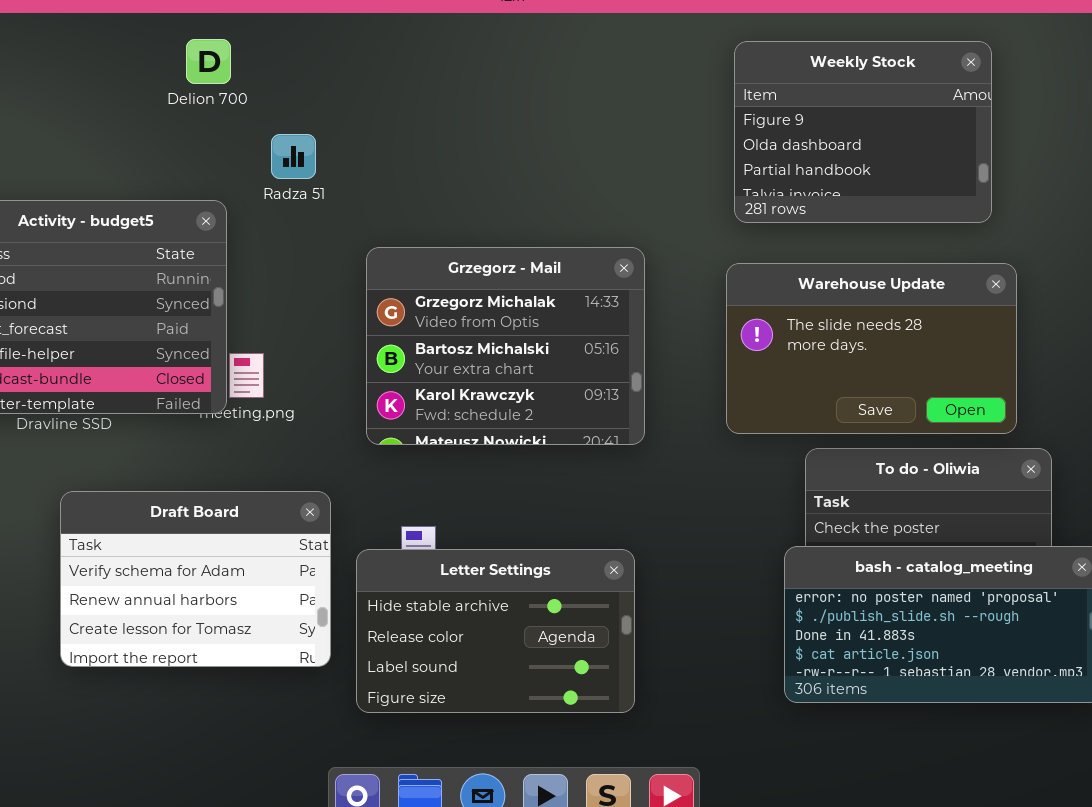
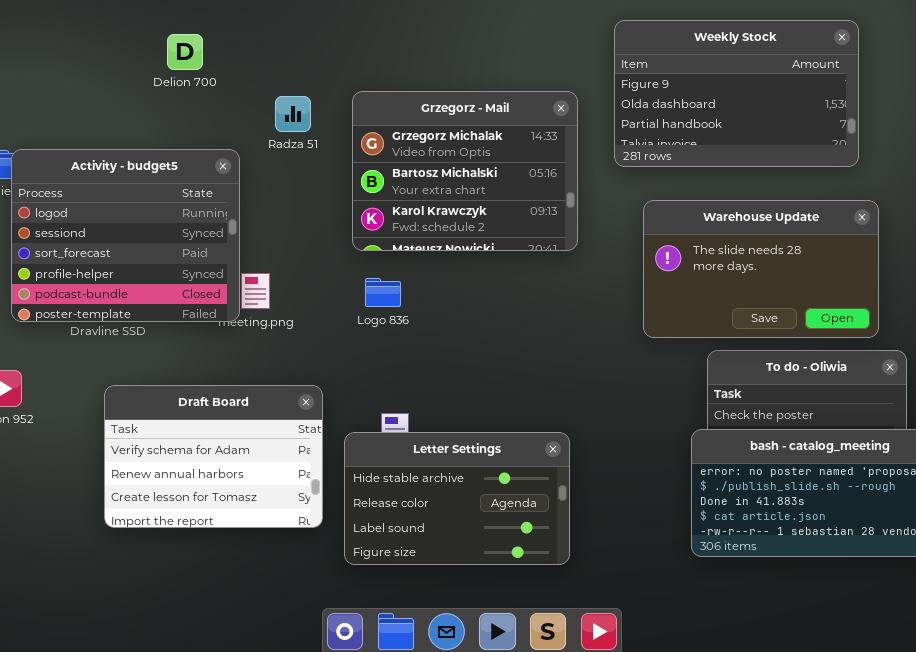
Delion 700: [186,39,231,84] -> [167,34,203,70], moved
Weekly Stock: [734,41,992,223] -> [614,20,859,167], resized
Grzegorz - Mail: [366,247,645,445] -> [352,91,578,251], moved

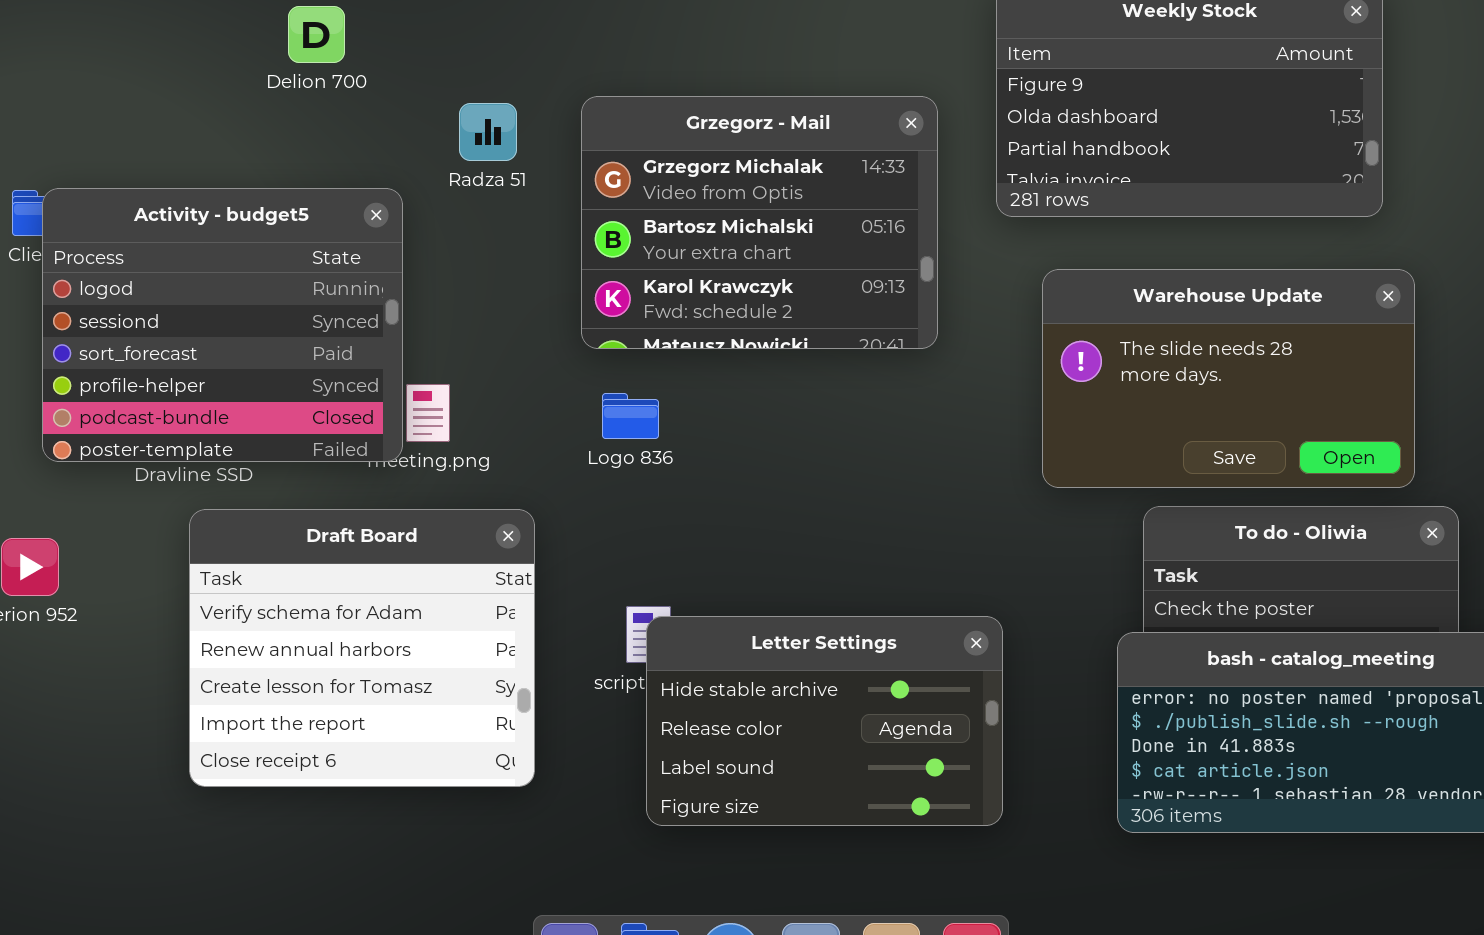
Draft Board: [104,385,323,528] -> [189,509,535,787], resized
Letter Settings: [344,432,570,565] -> [646,616,1003,826], moved

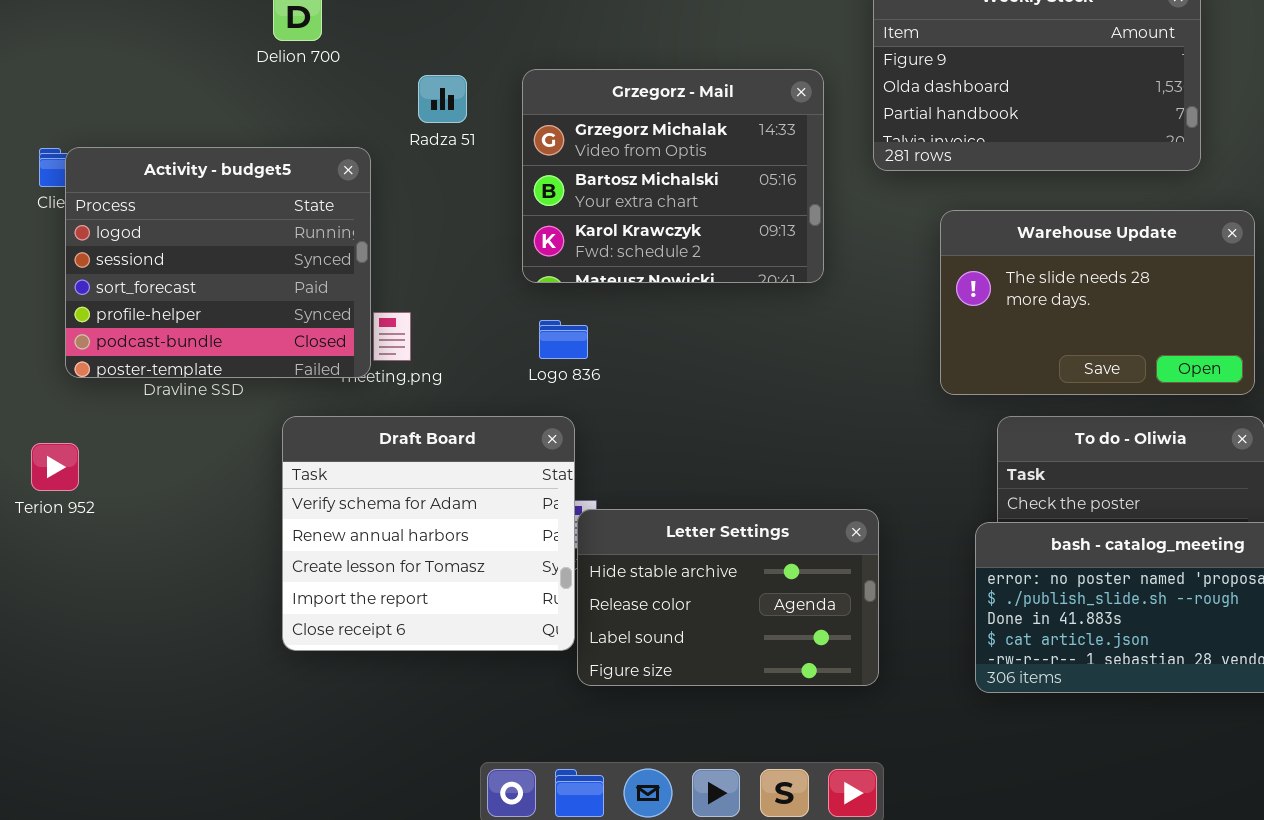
Warehouse Update: [1042,269,1415,488] -> [940,210,1255,395], moved
Draft Board: [189,509,535,787] -> [282,416,575,651], moved

